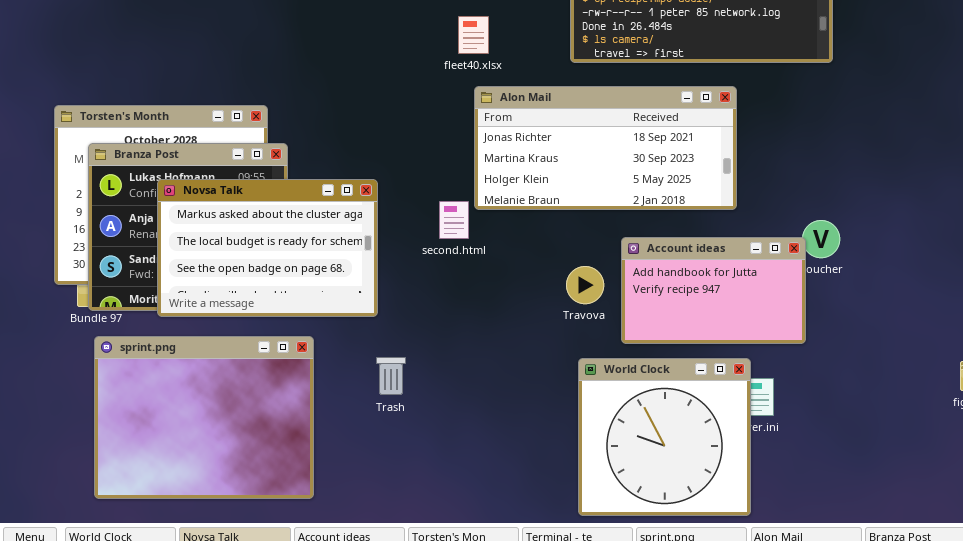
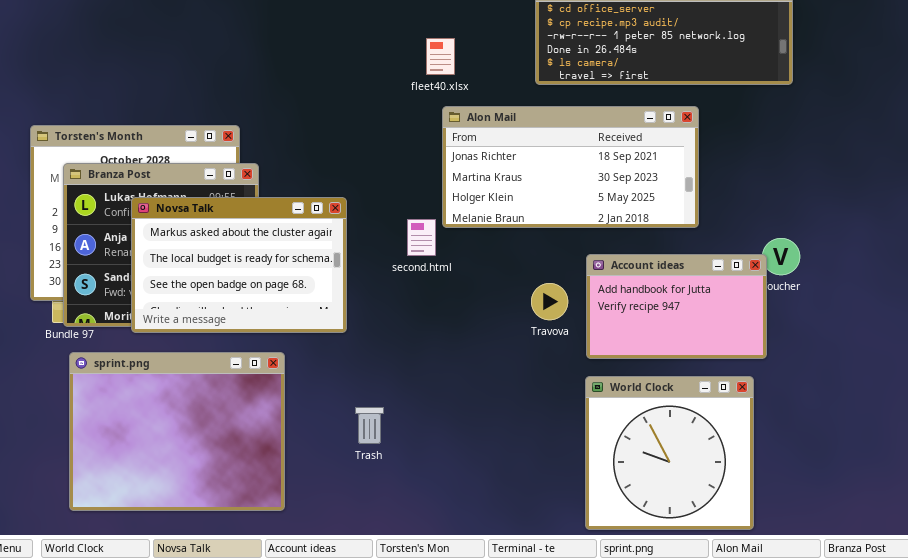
Trash: [376,357,406,395] -> [355,407,384,444], moved
World Clock: [578,358,751,516] -> [585,376,754,530], moved

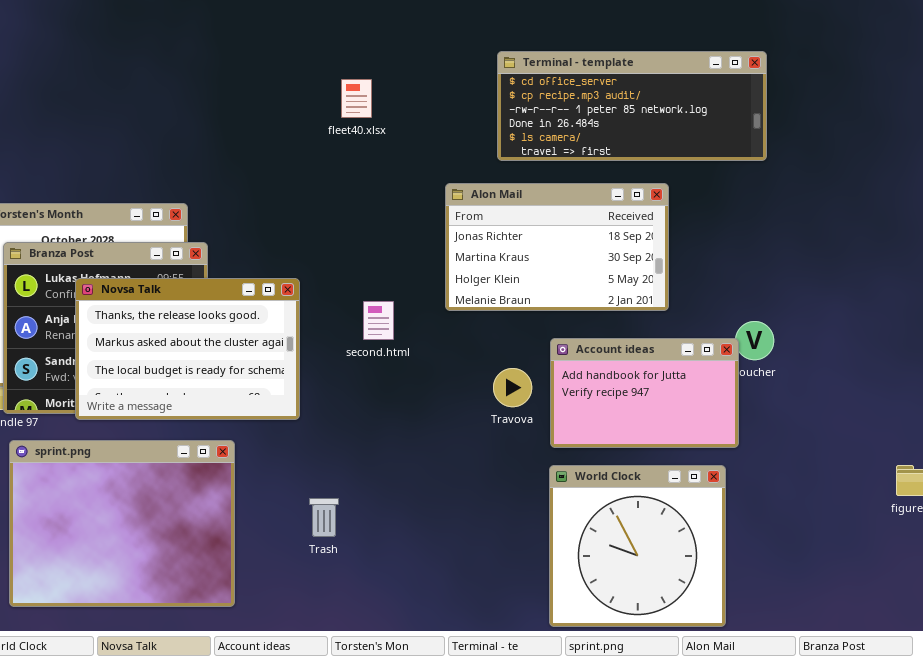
fleet40.xlsx: [426,38,455,75] -> [341,79,372,118], moved
Alon Mail: [442,106,699,228] -> [445,183,669,311], resized
Novsa Talk: [131,197,347,333] -> [75,278,300,420], scrolled up 1 row

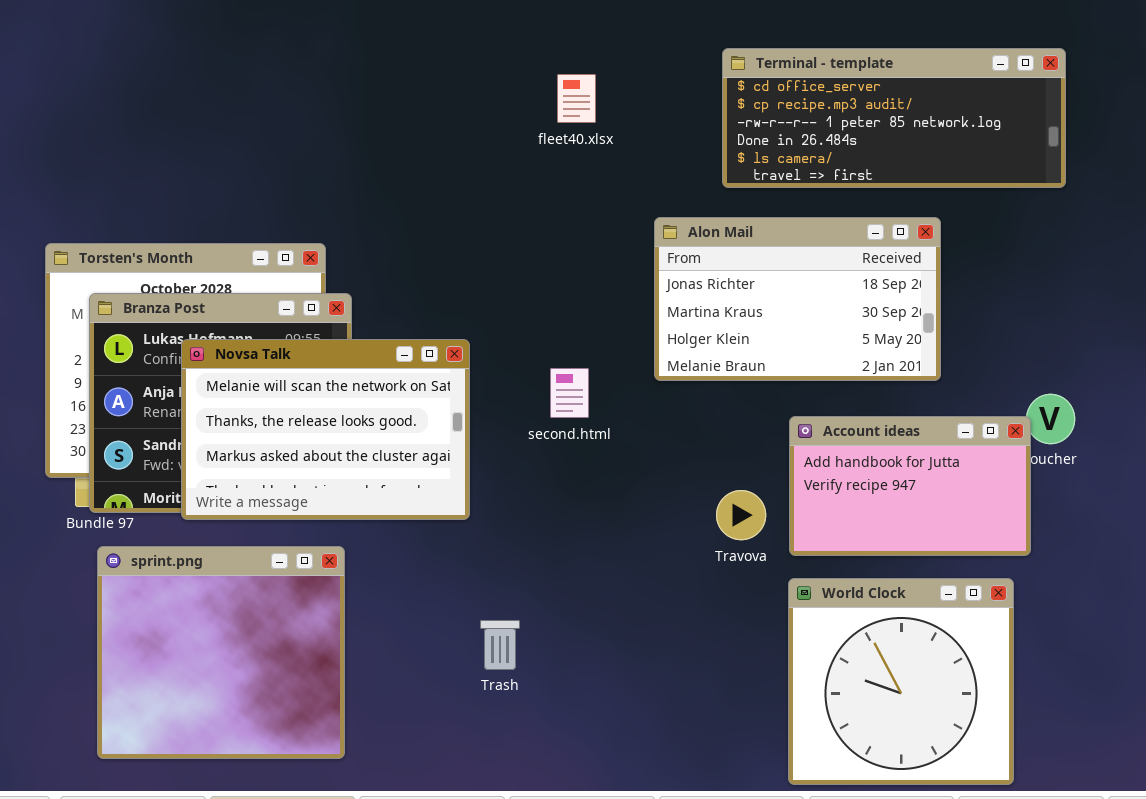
fleet40.xlsx: [341,79,372,118] -> [557,74,596,123], moved
Novsa Talk: [75,278,300,420] -> [181,339,470,520], scrolled up 1 row
Travova: [493,368,532,407] -> [716,490,766,540], moved
sprint.png: [9,440,235,607] -> [97,546,345,759], resized

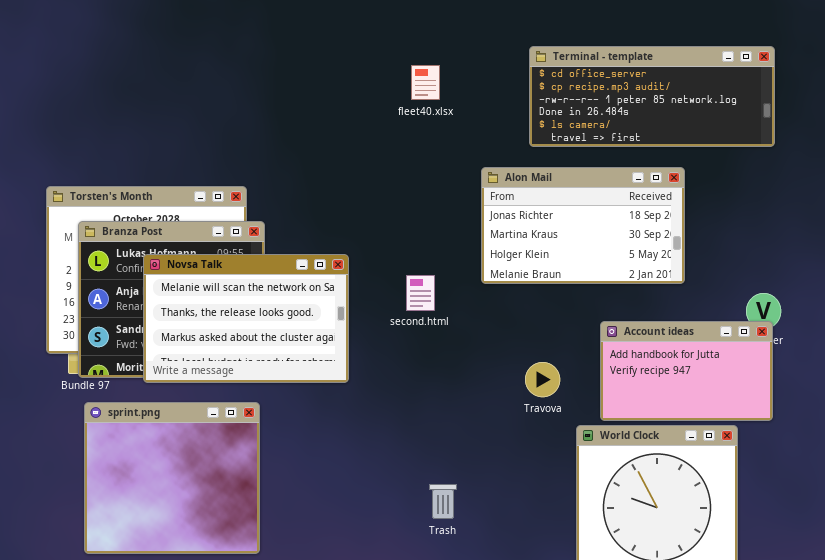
Account ideas: [789,416,1031,556] -> [600,321,773,421], moved
Trash: [480,620,520,670] -> [429,484,457,519], moved

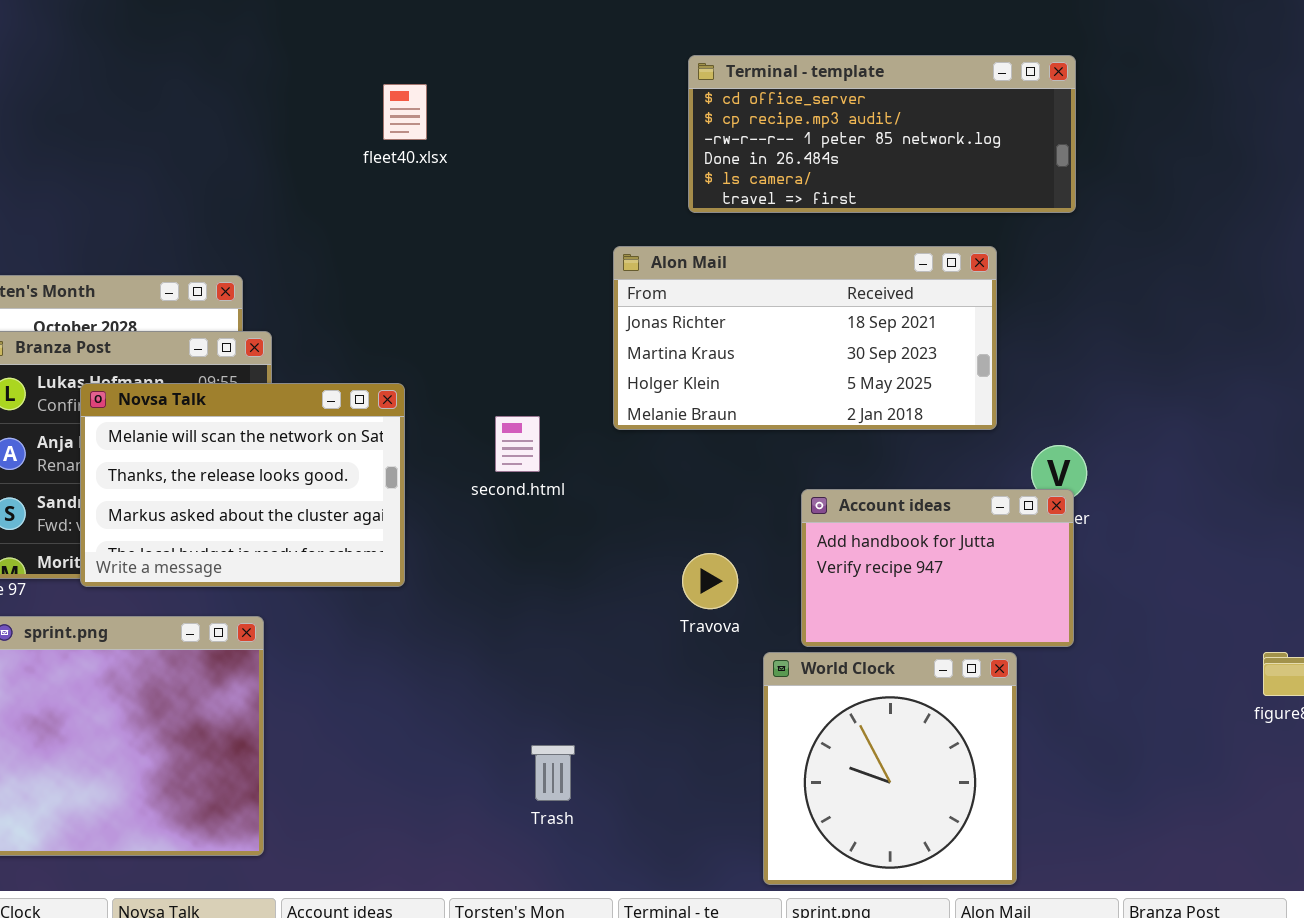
fleet40.xlsx: [411,65,440,100] -> [383,84,427,140], moved
Alon Mail: [481,167,685,284] -> [613,246,997,430], resized

